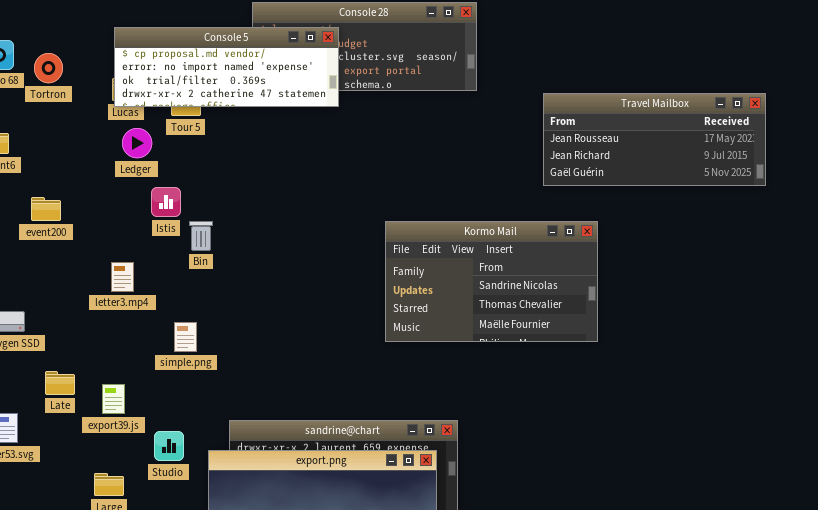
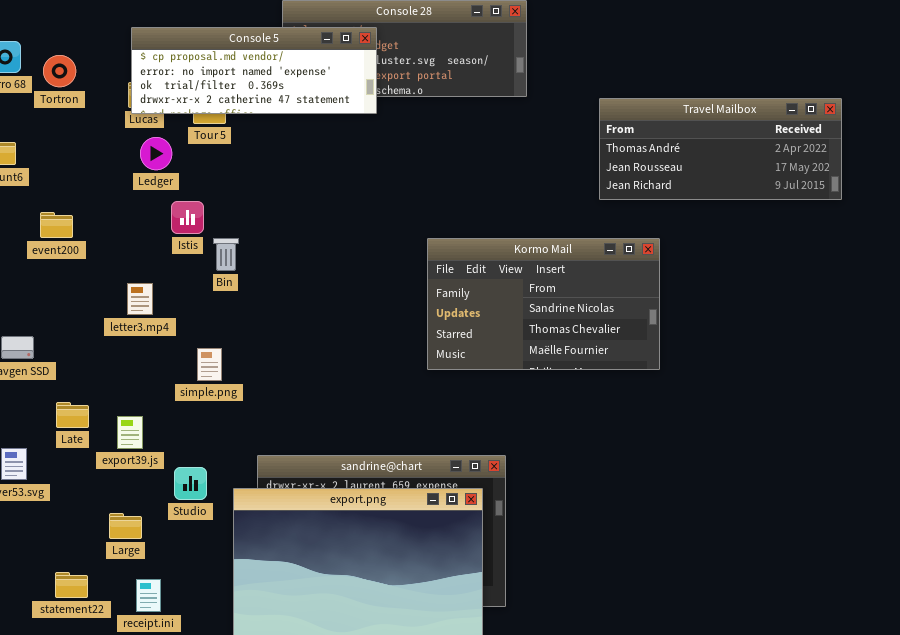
Travel Mailbox: [543,93,766,186] -> [599,98,842,200], scrolled up 1 row

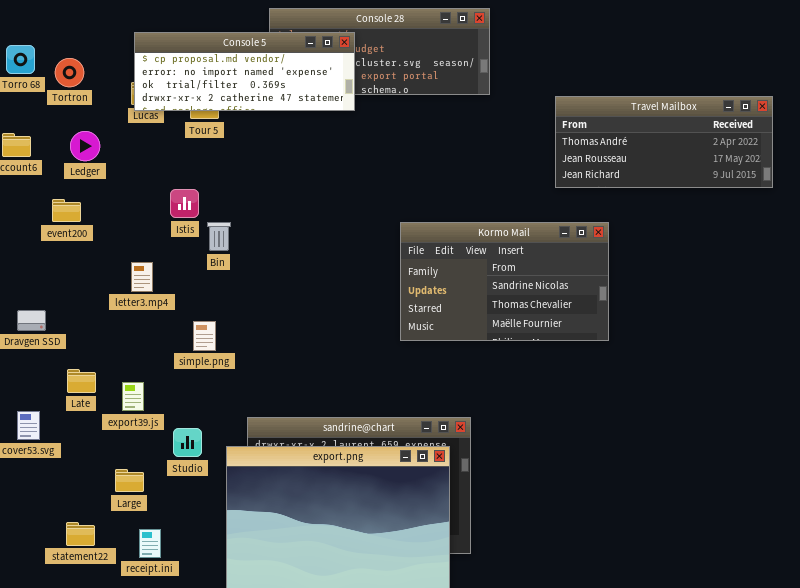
Ledger: [140,137,172,170] -> [70,131,100,161], moved

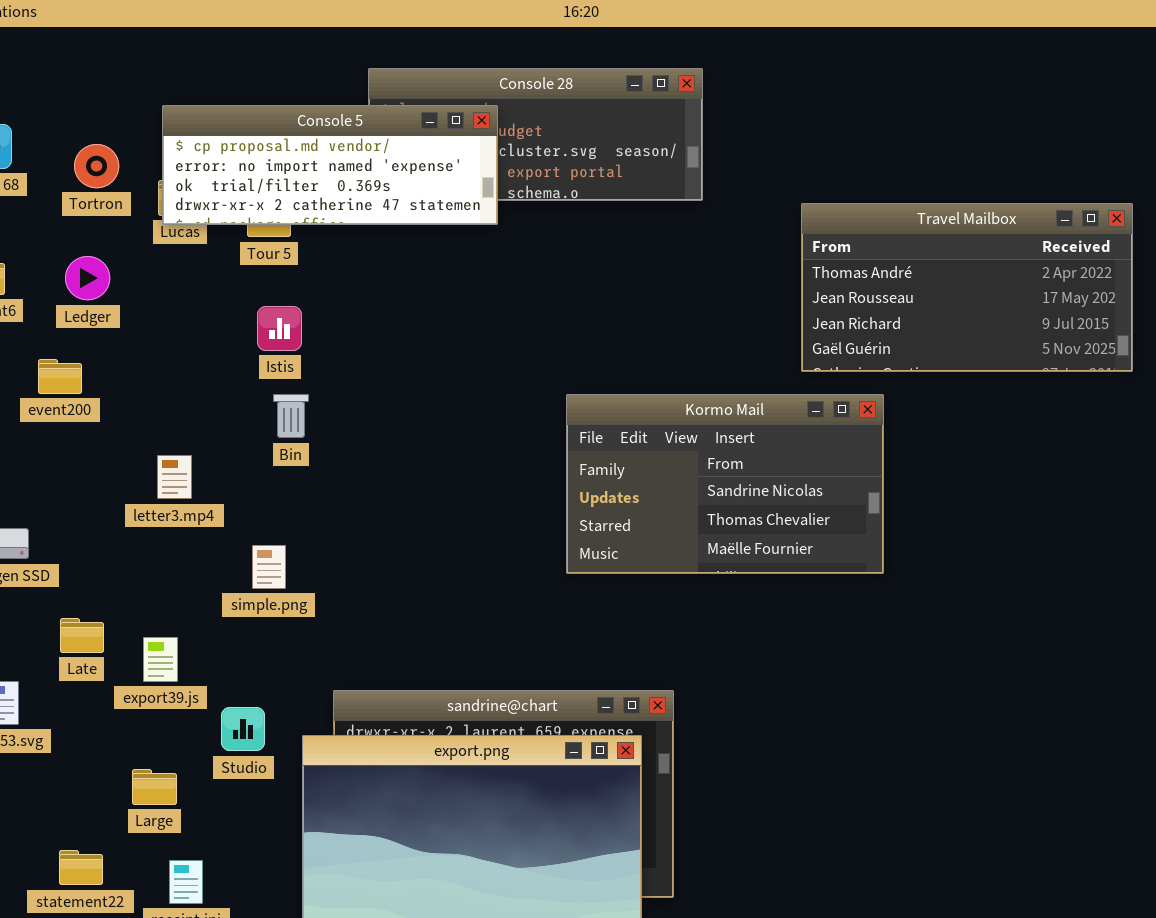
Tortron: [55,58,84,87] -> [74,144,119,188], moved
Travel Mailbox: [555,96,773,188] -> [801,203,1133,372], resized
Istis: [170,189,199,218] -> [257,306,302,351], moved

